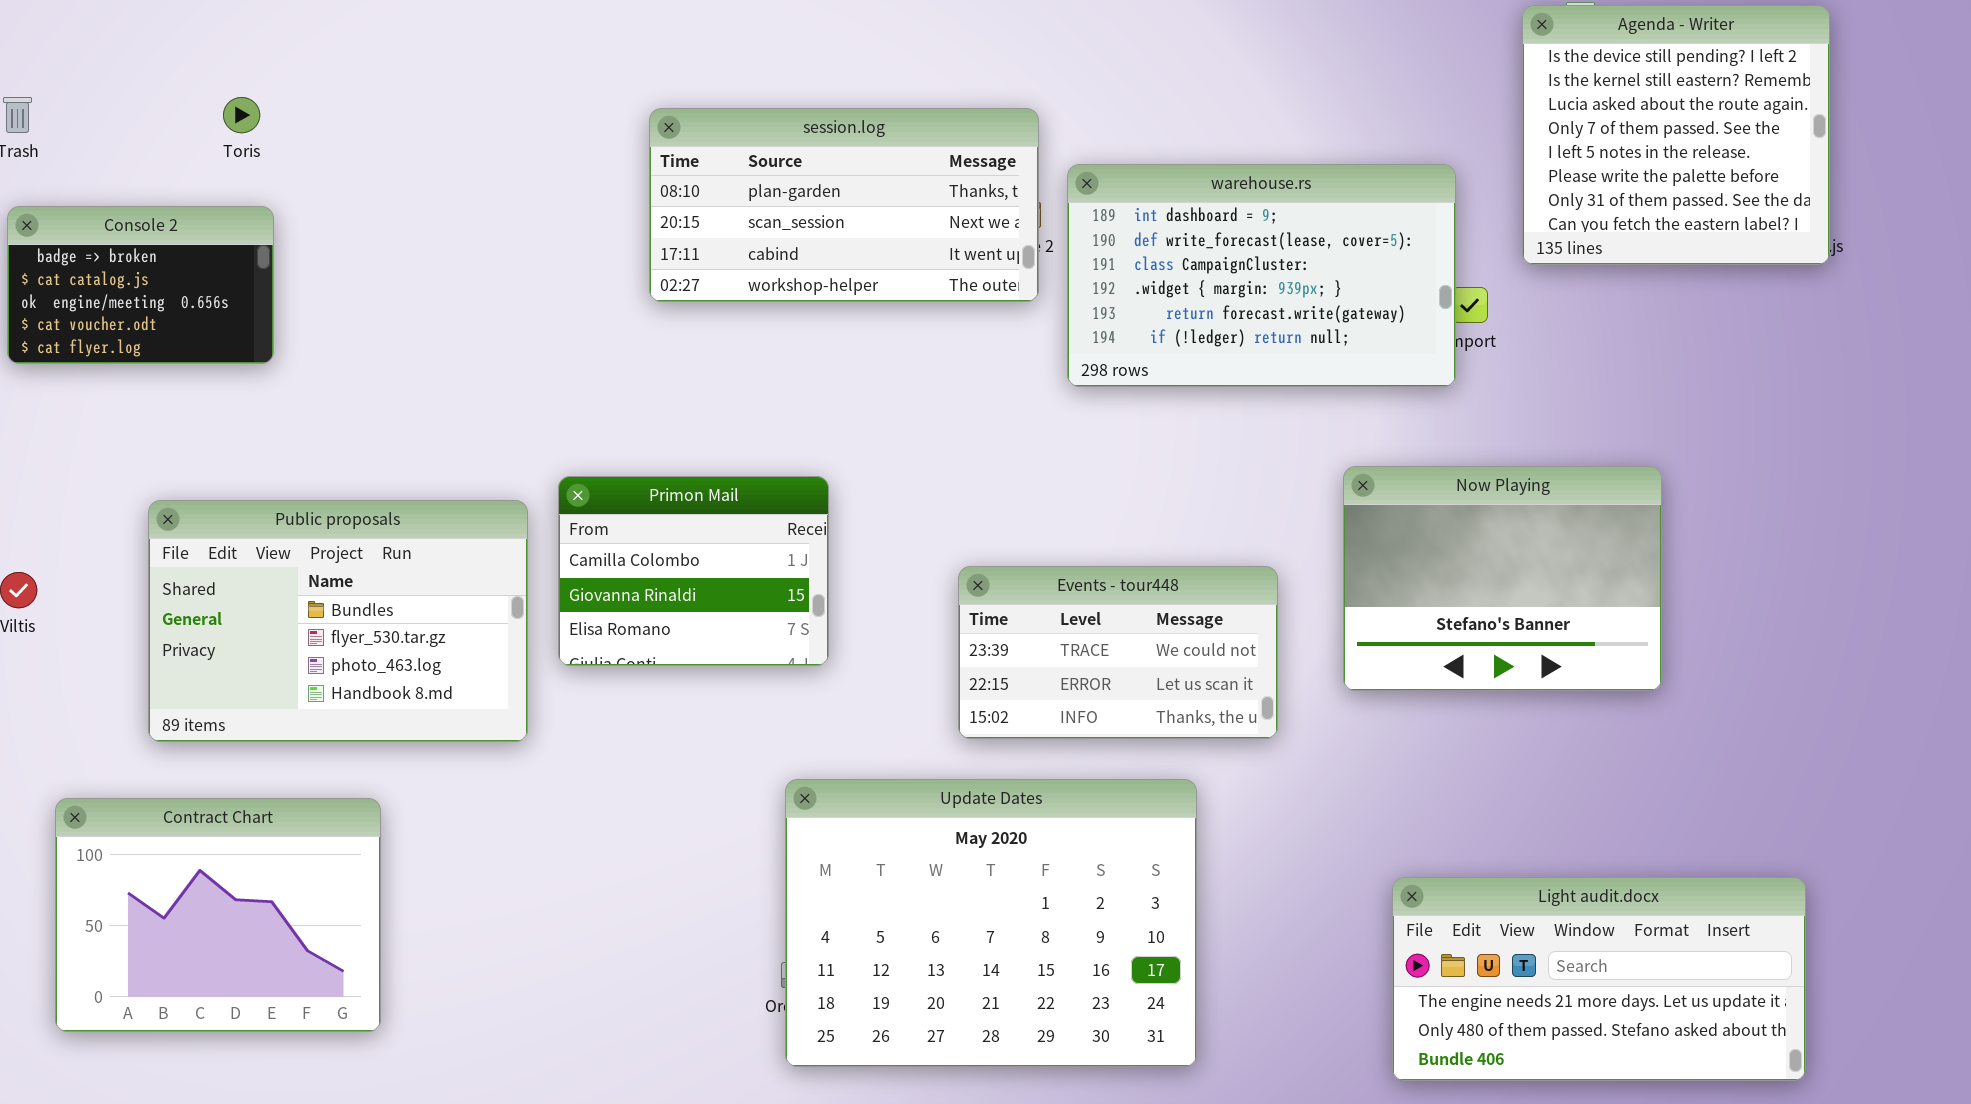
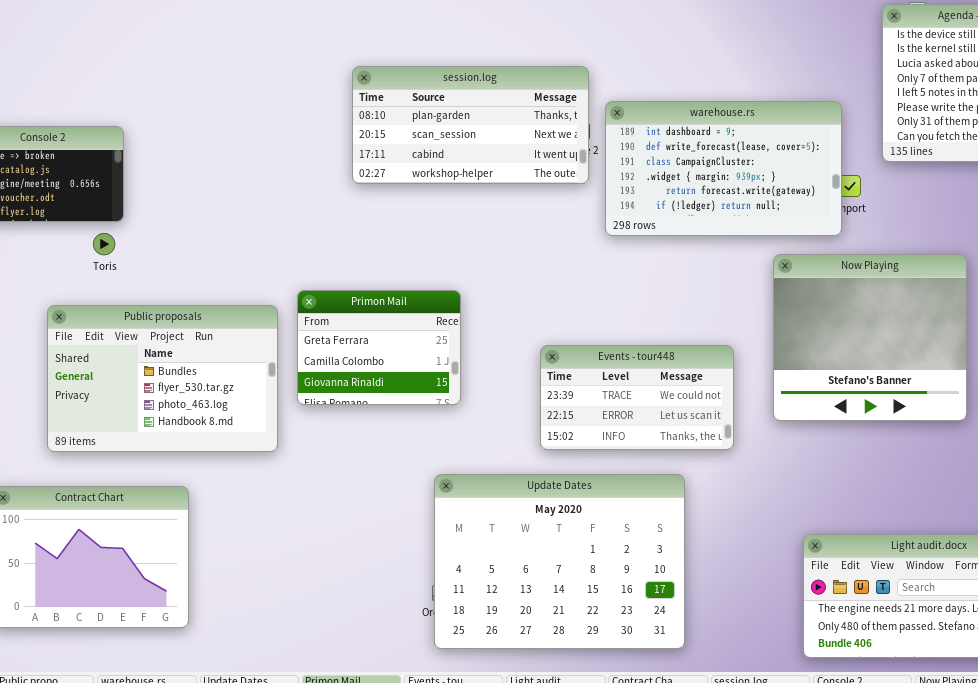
Toris: [223,97,260,133] -> [93,233,115,255], moved
Now Playing: [1343,466,1662,691] -> [773,254,967,421], resized
Primon Mail: [558,476,829,666] -> [297,290,461,405], scrolled up 1 row

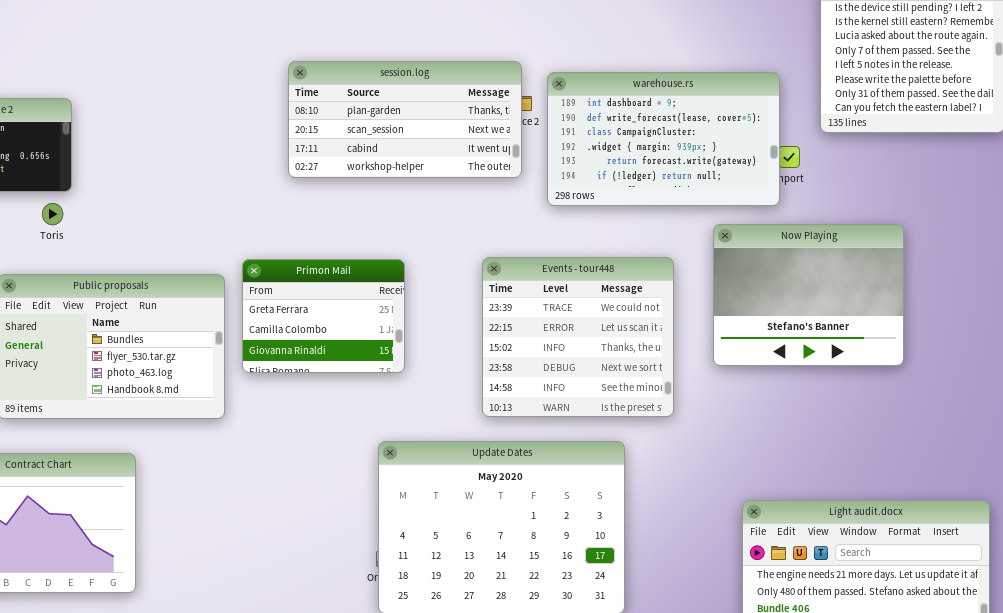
session.log: [352,66,589,184] -> [288,61,522,178], moved
Now Playing: [773,254,967,421] -> [713,224,904,366], resized
Events - tour448: [540,345,734,450] -> [482,257,674,417], resized

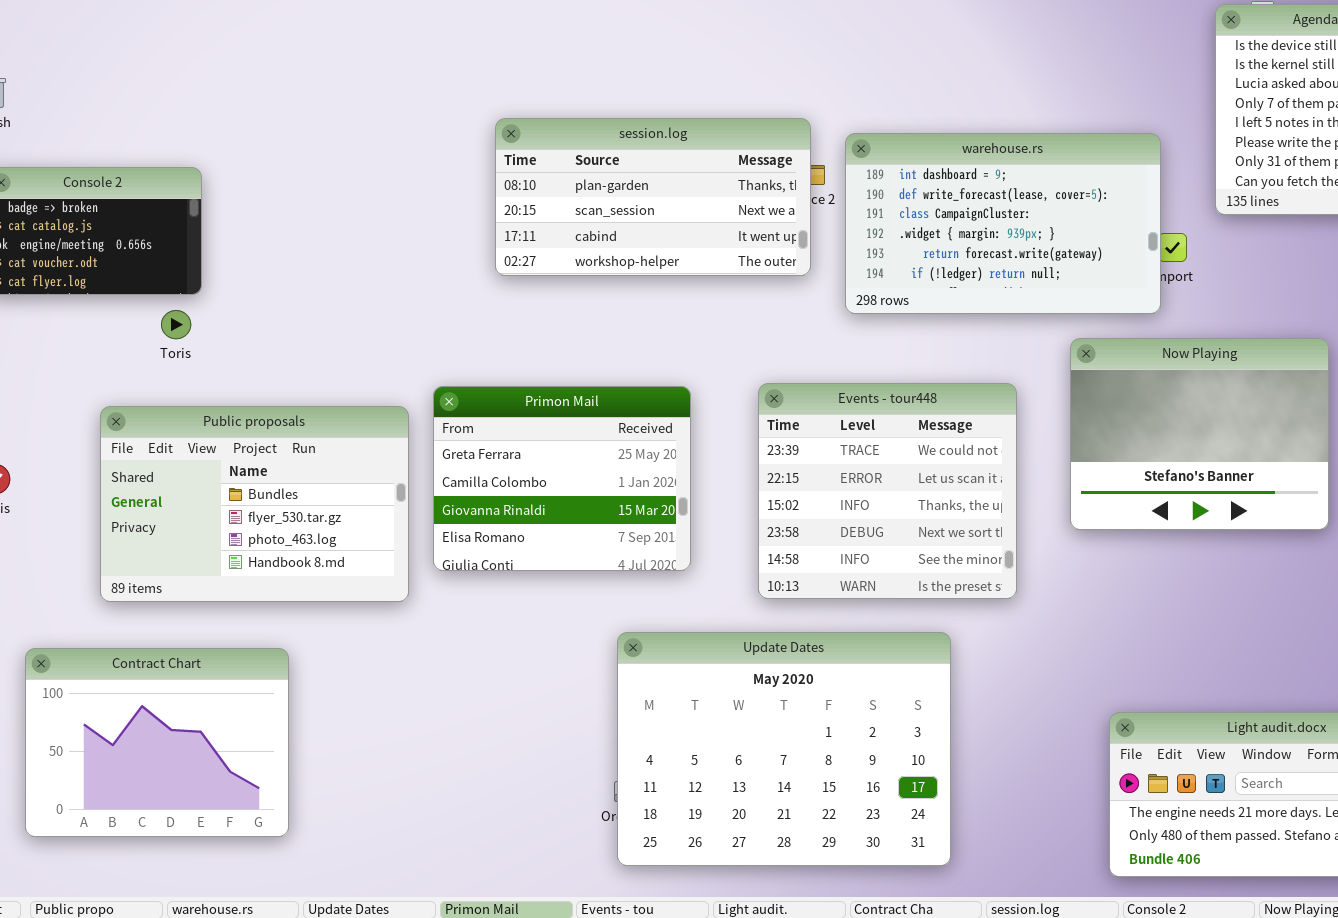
Primon Mail: [242,259,405,373] -> [433,386,691,571], resized

